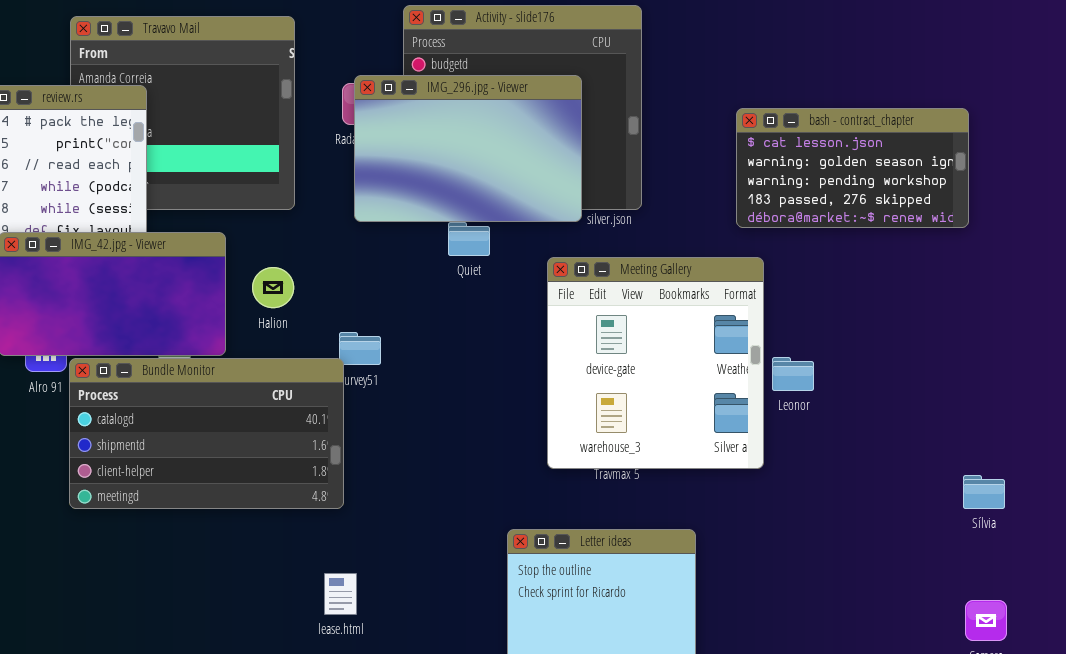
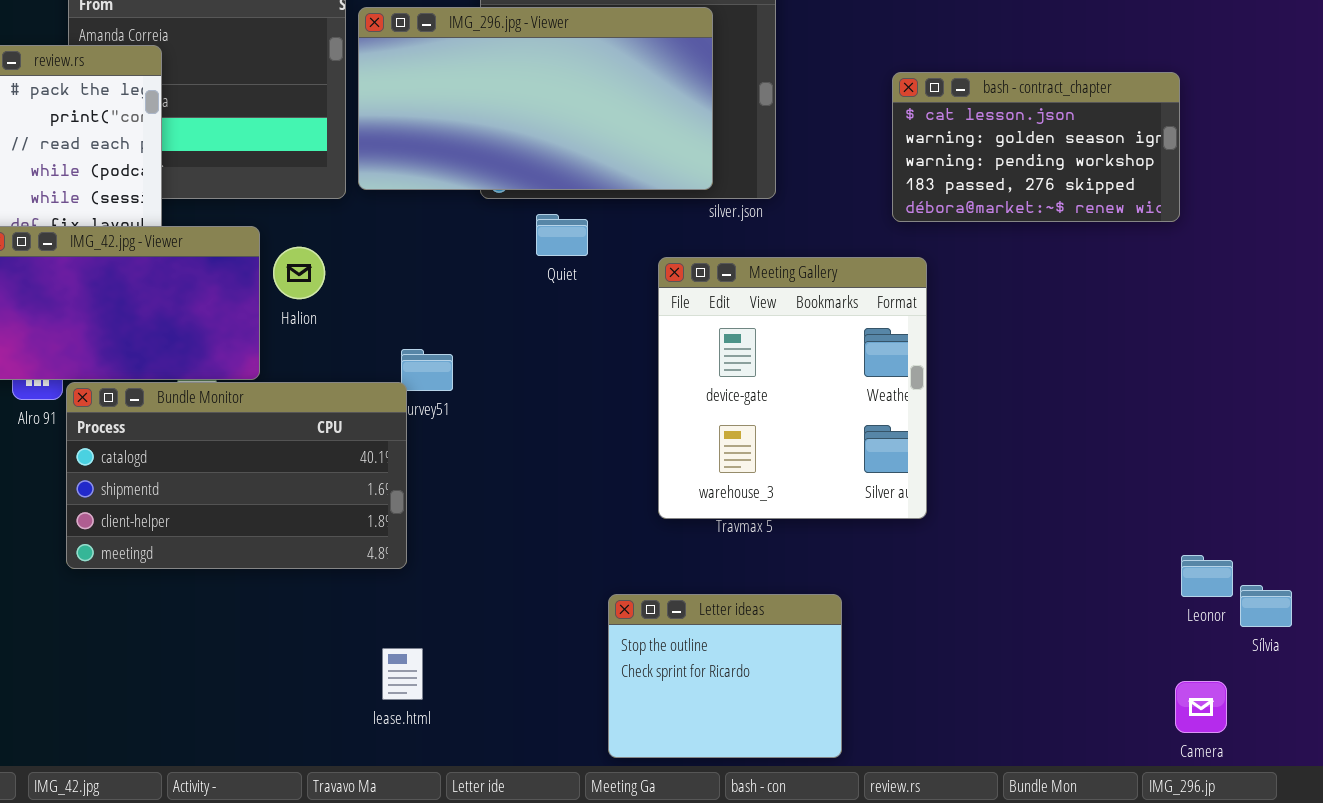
IMG_296.jpg - Viewer: [354,75,582,222] -> [358,7,713,190], moved, resized
Halion: [252,267,294,308] -> [273,247,325,299], moved
Leonor: [772,357,814,391] -> [1181,555,1233,597], moved
Sílvia: [963,475,1005,509] -> [1240,585,1292,627], moved

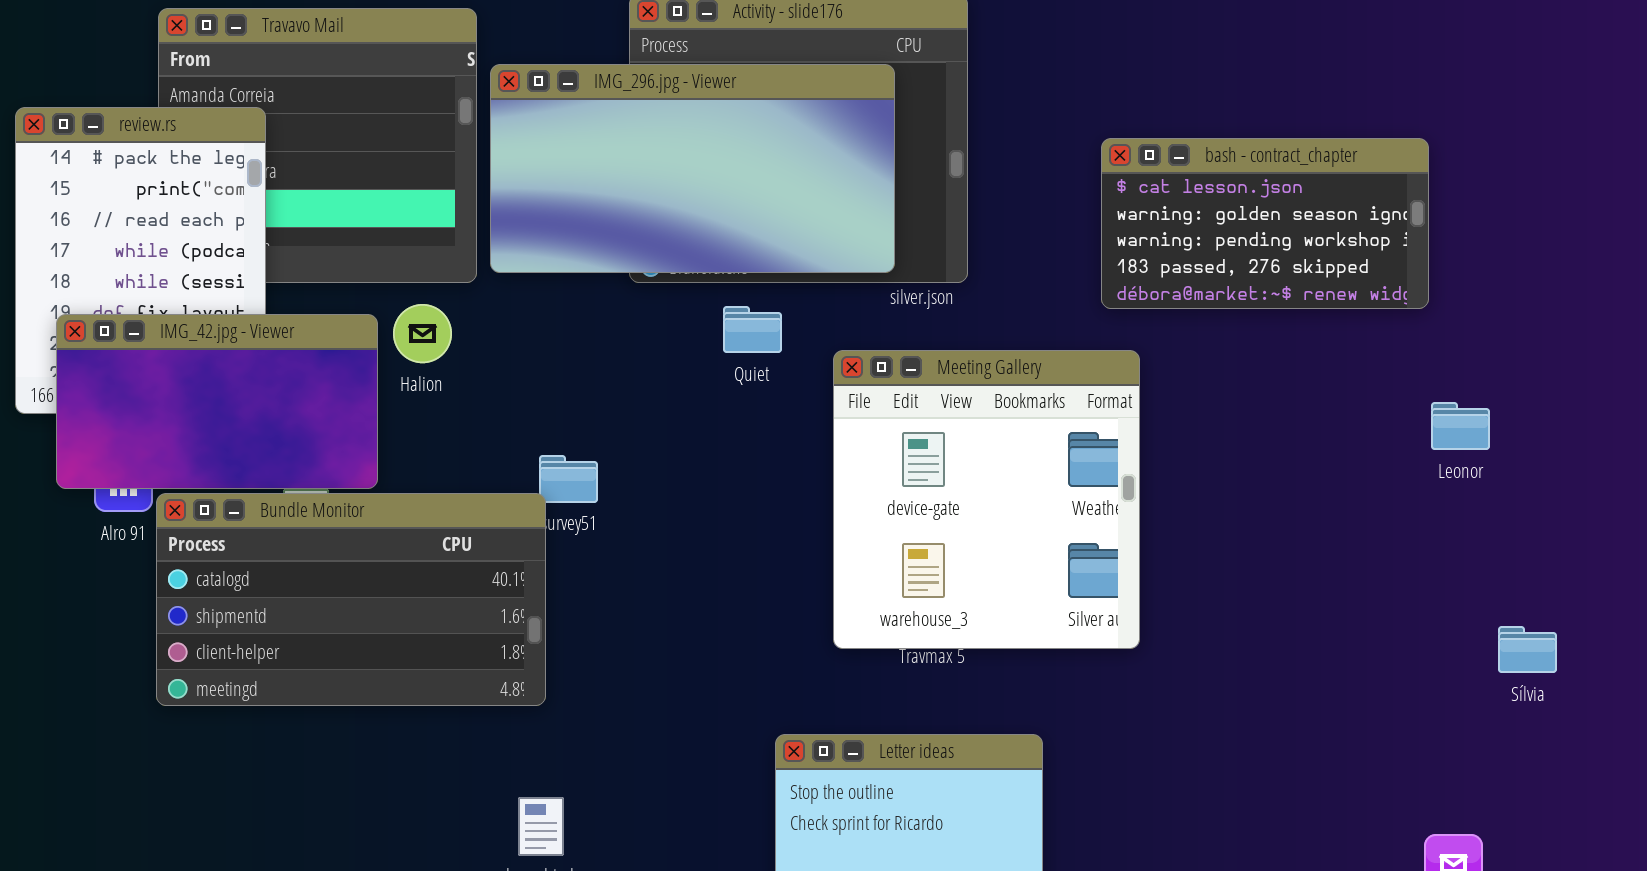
Quiet: [536,214,588,256] -> [723,306,782,353], moved
Halion: [273,247,325,299] -> [393,304,452,363], moved
Leonor: [1181,555,1233,597] -> [1431,402,1490,450], moved
Sílvia: [1240,585,1292,627] -> [1498,626,1557,673], moved

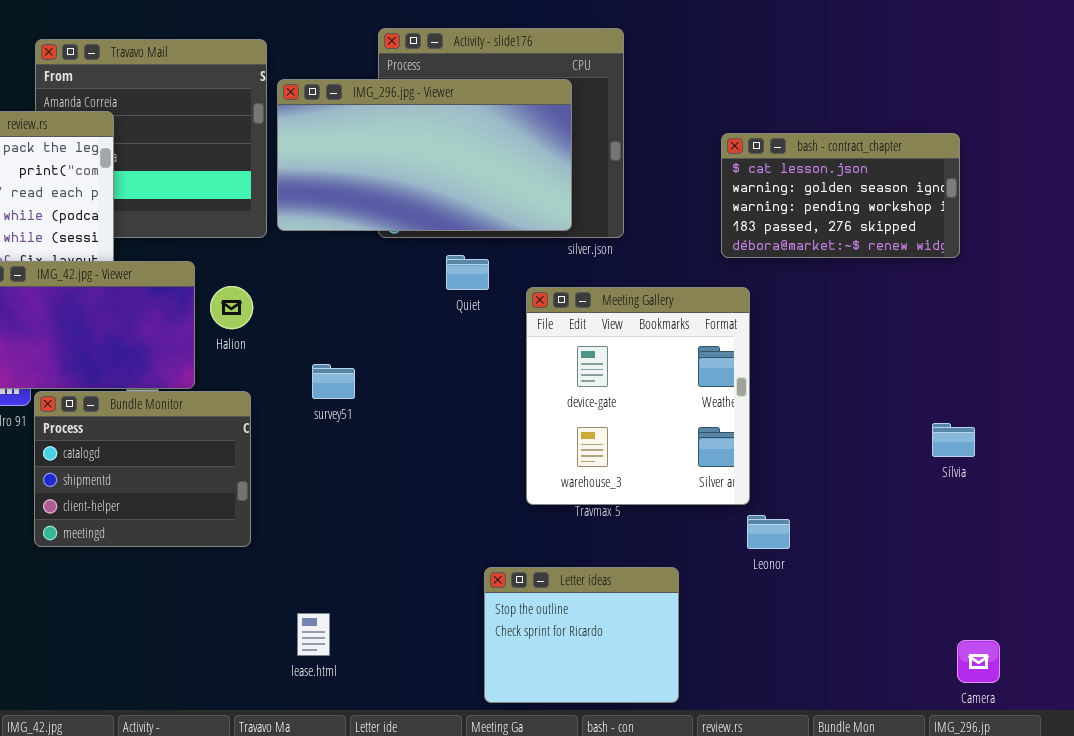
Halion: [393,304,452,363] -> [210,286,253,329], moved
Leonor: [1431,402,1490,450] -> [747,515,790,549], moved
Bundle Monitor: [156,493,546,706] -> [34,391,251,547], resized
Sílvia: [1498,626,1557,673] -> [932,423,975,457], moved

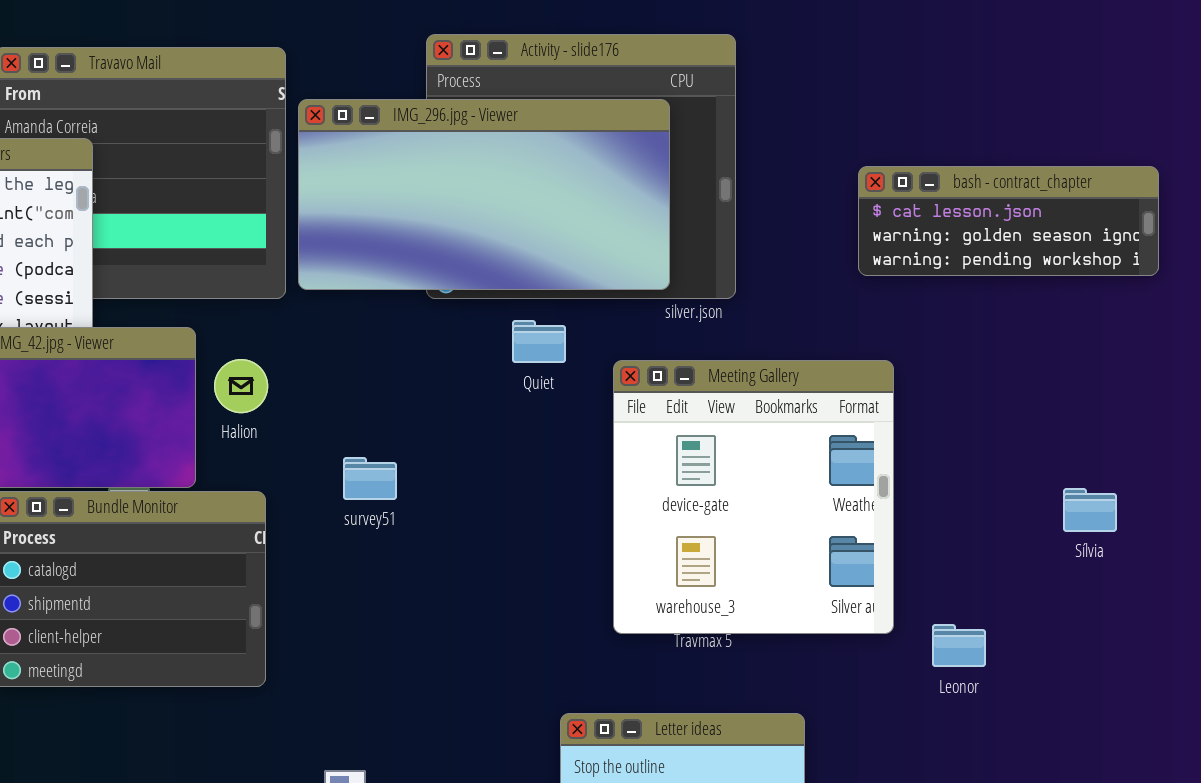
bash - contract_chapter: [721,133,960,258] -> [858,166,1159,276], resized
Sílvia: [932,423,975,457] -> [1063,488,1117,532], moved
Leonor: [747,515,790,549] -> [932,624,986,667], moved

